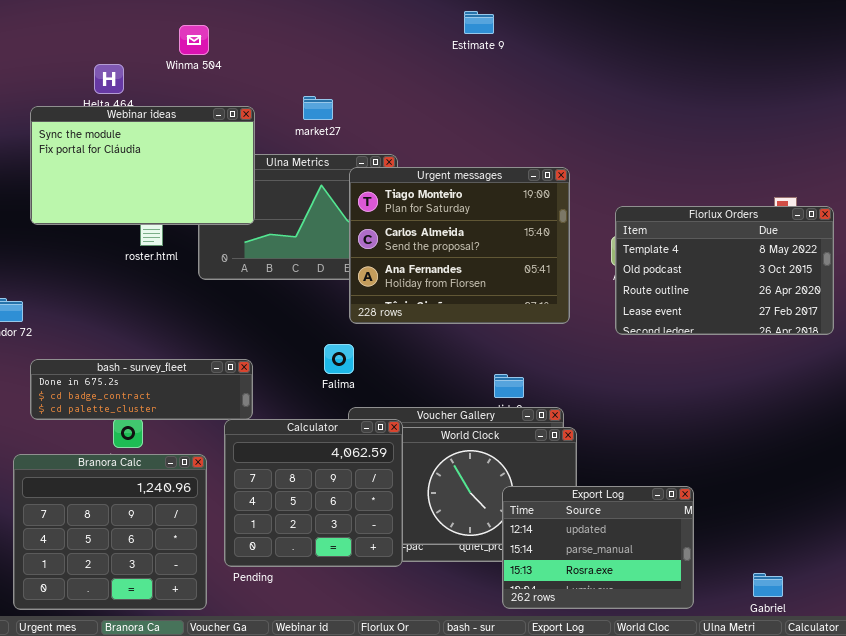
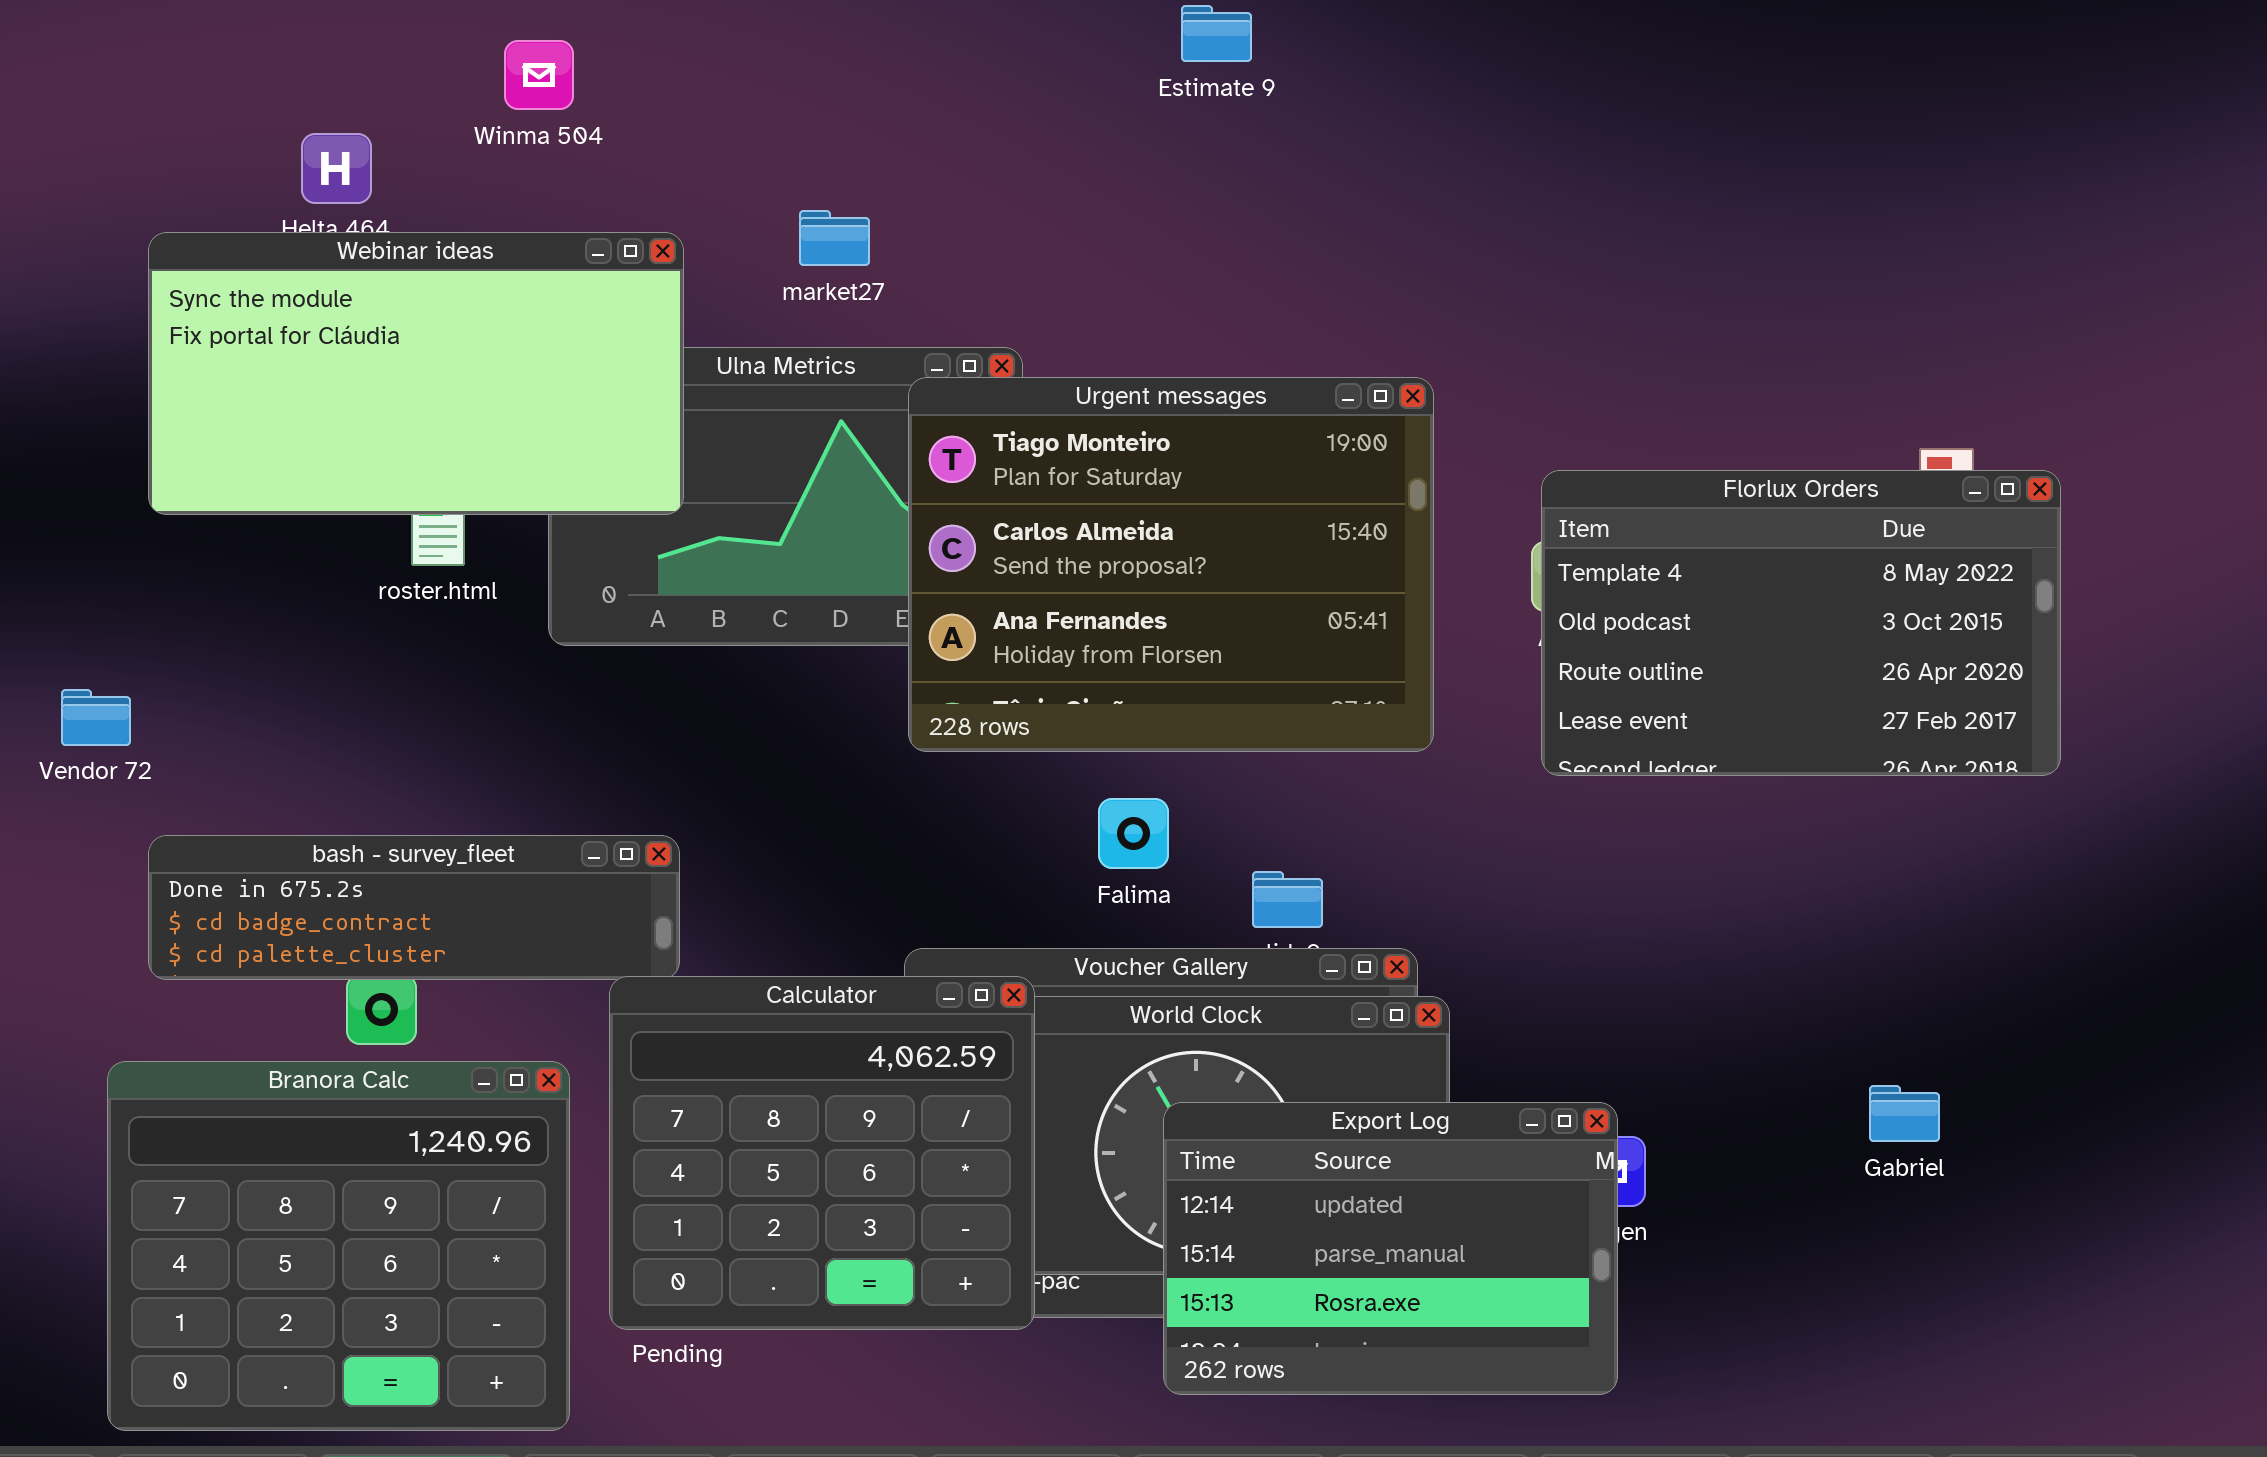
Falima: [324,344,354,374] -> [1098,798,1169,869], moved
Export Log: [502,486,694,609] -> [1163,1102,1618,1395], moved
Gabriel: [753,573,783,597] -> [1869,1085,1940,1142], moved

